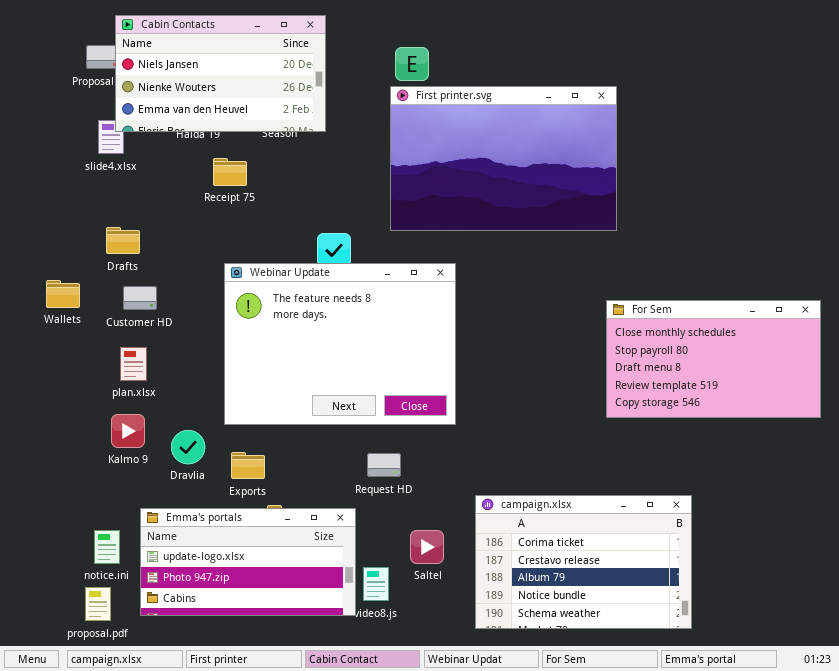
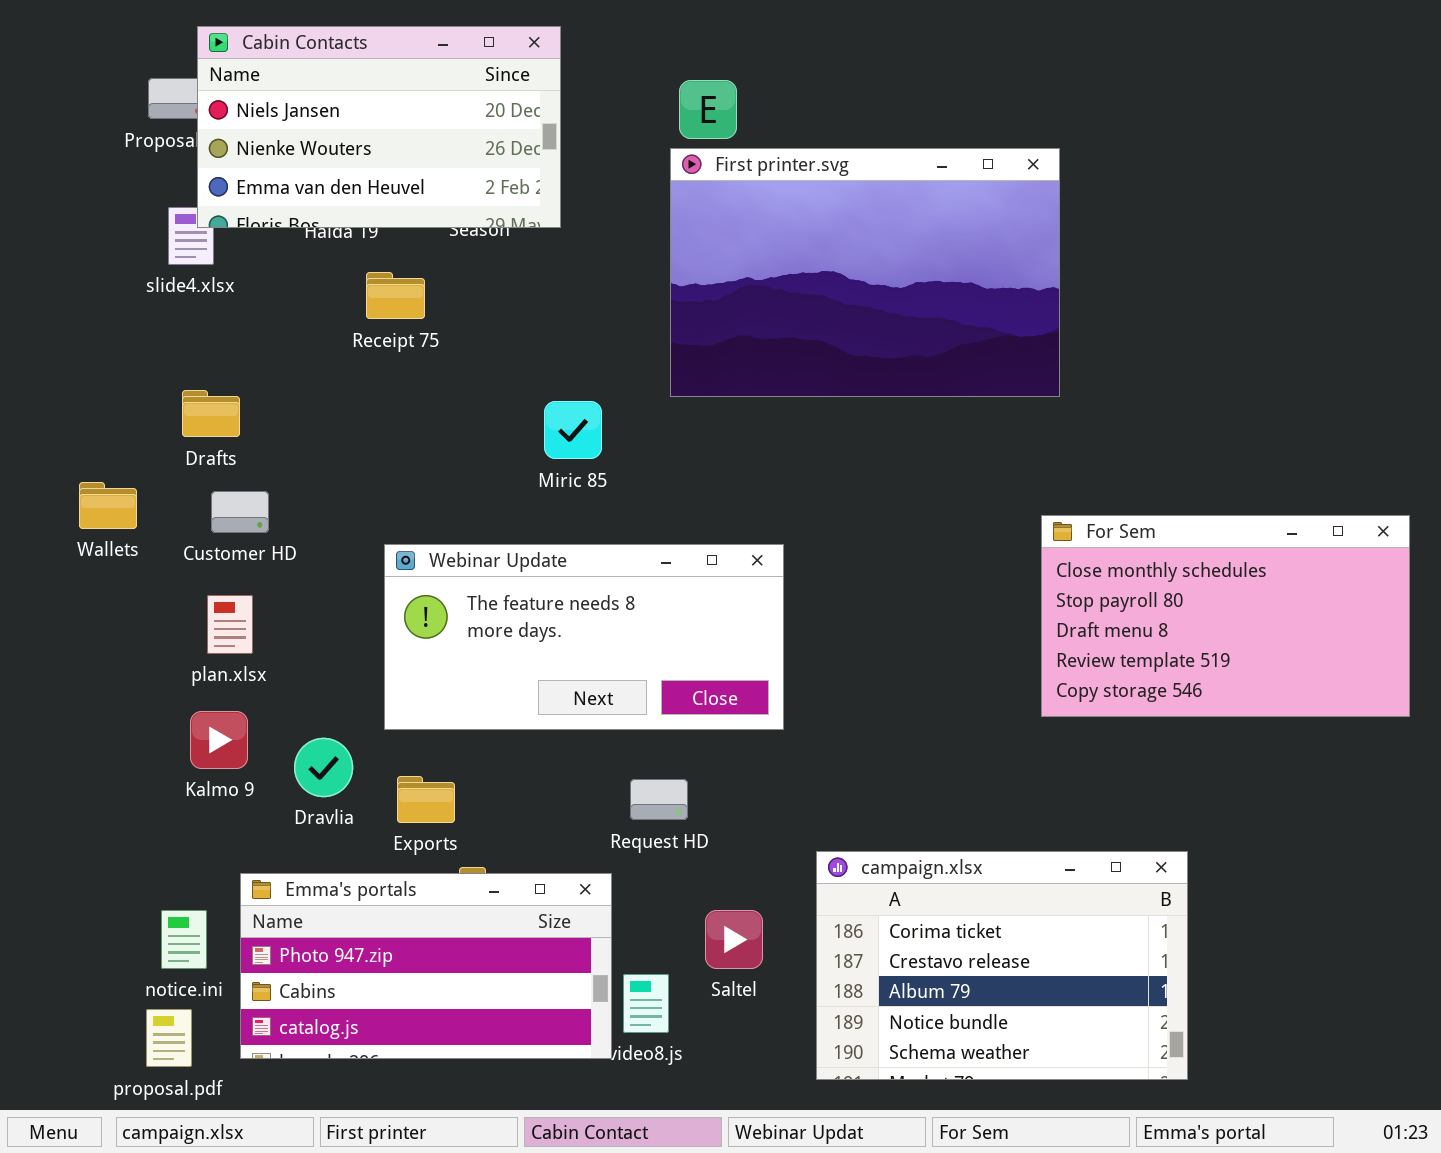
Webinar Update: [224,263,456,425] -> [384,544,784,730], resized
Emma's portals: [140,508,356,616] -> [240,873,612,1059], scrolled down 1 row

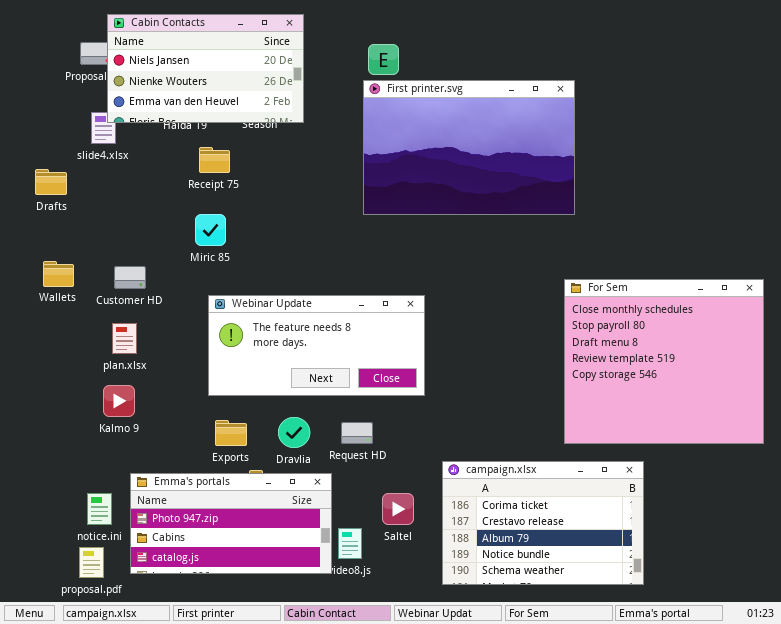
Drafts: [182,390,240,437] -> [35,169,67,195], moved
Miric 85: [544,401,602,459] -> [195,214,226,246], moved
For Sem: [1041,515,1410,717] -> [564,279,764,444], resized
Dravlia: [294,738,353,797] -> [278,417,310,448], moved

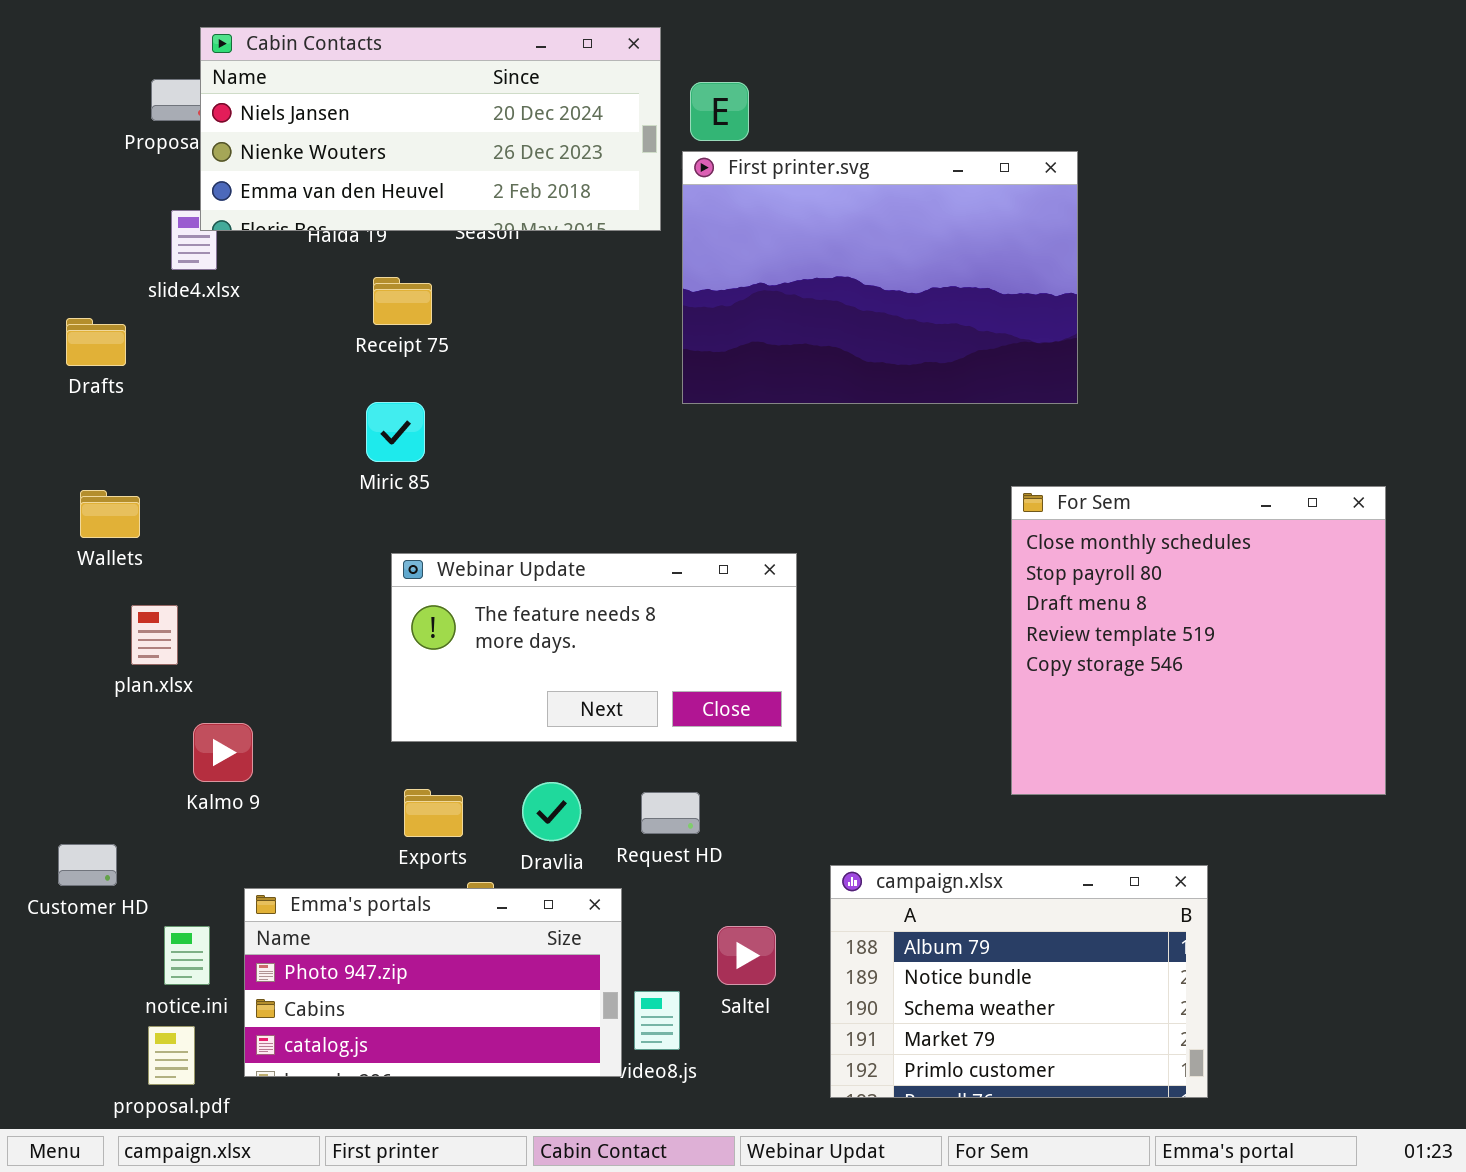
Cabin Contacts: [107,14,304,123] -> [200,27,661,231], resized
Customer HD: [114,266,146,289] -> [58,844,117,886], moved
For Sem: [564,279,764,444] -> [1011,486,1386,795], moved
plan.xlsx: [112,323,137,354] -> [131,605,178,665], moved
campaign.xlsx: [442,461,644,585] -> [830,865,1208,1098], scrolled down 2 rows

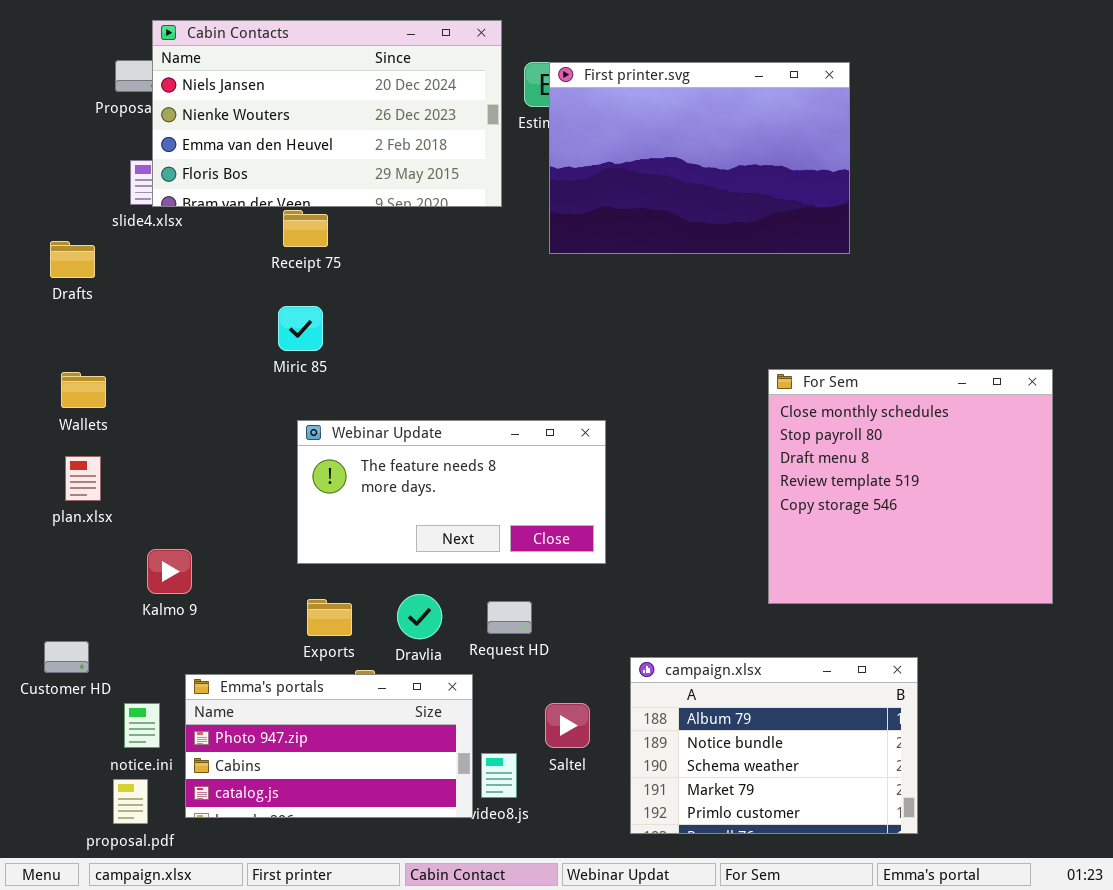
Cabin Contacts: [200,27,661,231] -> [152,20,502,207], resized
First printer.svg: [682,151,1078,404] -> [549,62,850,254], moved
plan.xlsx: [131,605,178,665] -> [65,456,101,501], moved

